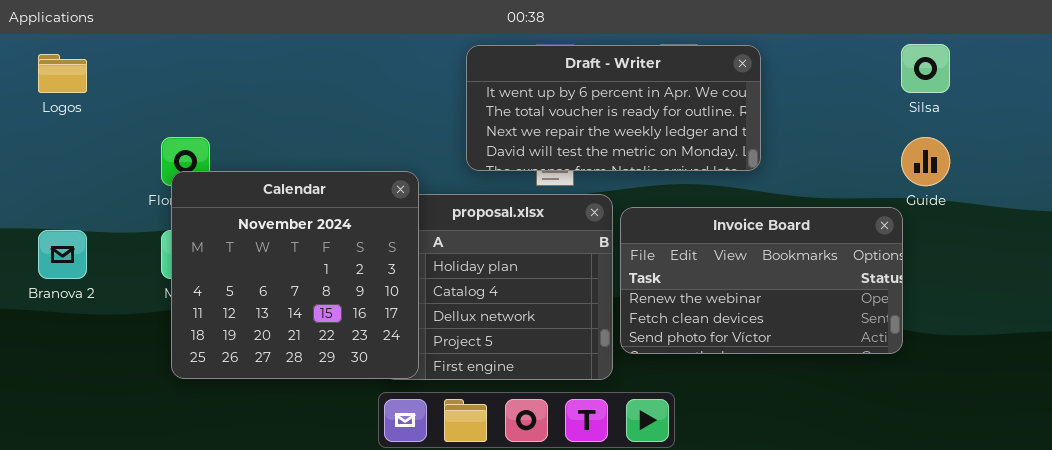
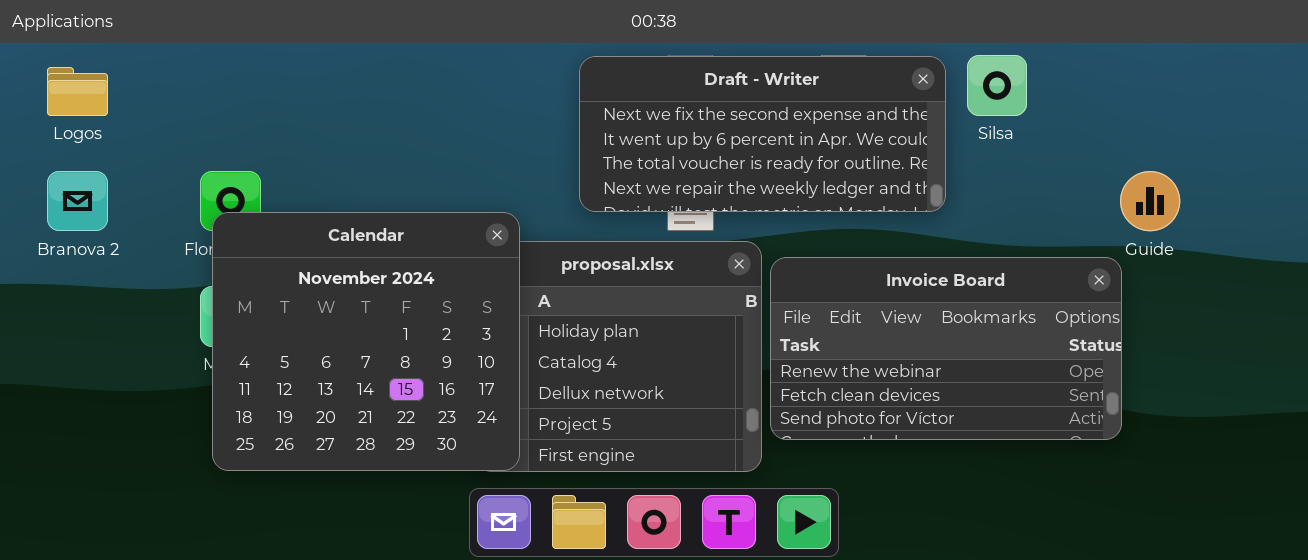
Silsa: [901,44,950,93] -> [967,55,1027,116], moved
Draft - Writer: [466,45,761,171] -> [579,56,946,212], scrolled up 1 row
Branova 2: [38,230,87,279] -> [47,171,108,231], moved

